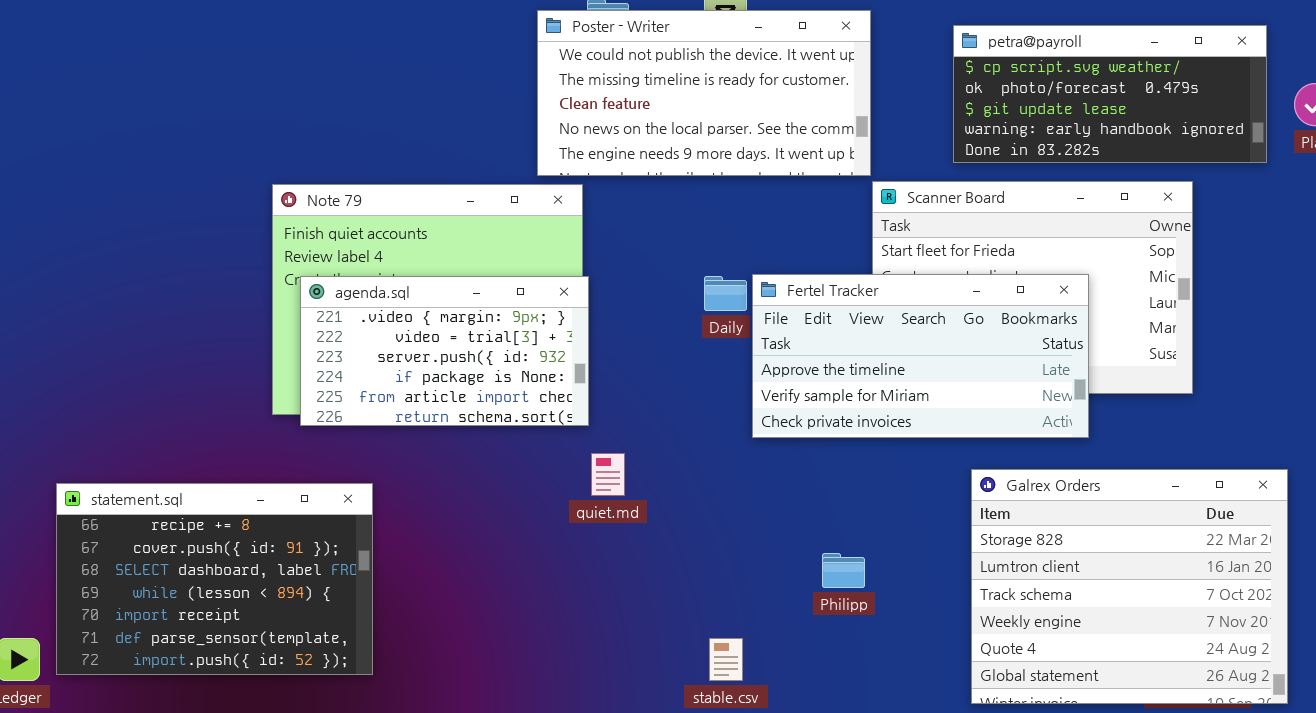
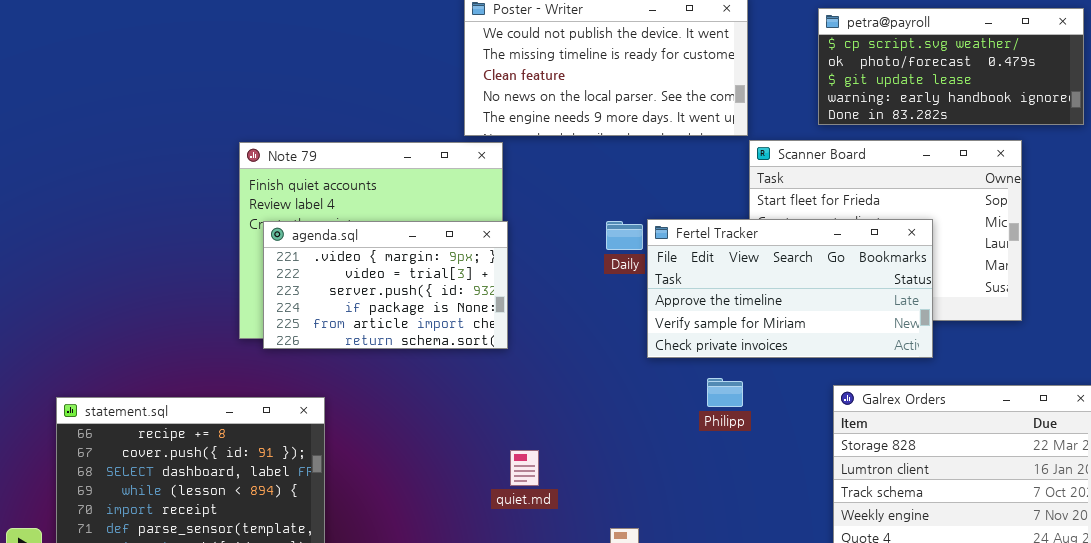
quiet.md: [591,453,625,496] -> [510,450,539,486], moved
Philipp: [822,553,865,588] -> [707,378,743,407], moved

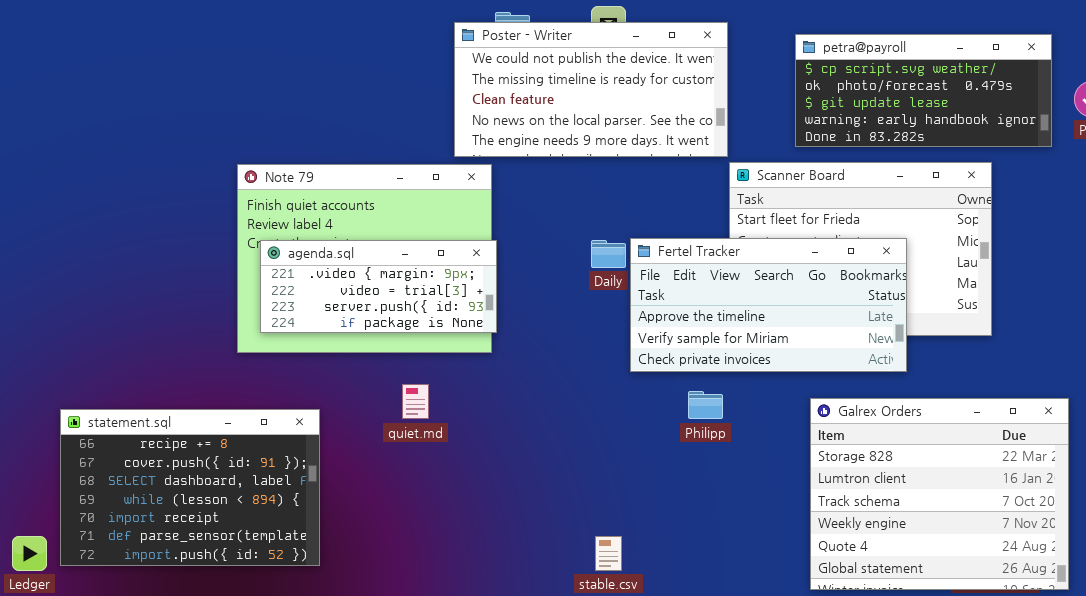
agenda.sql: [263,221,508,349] -> [260,240,497,333], resized
quiet.md: [510,450,539,486] -> [402,384,429,419], moved

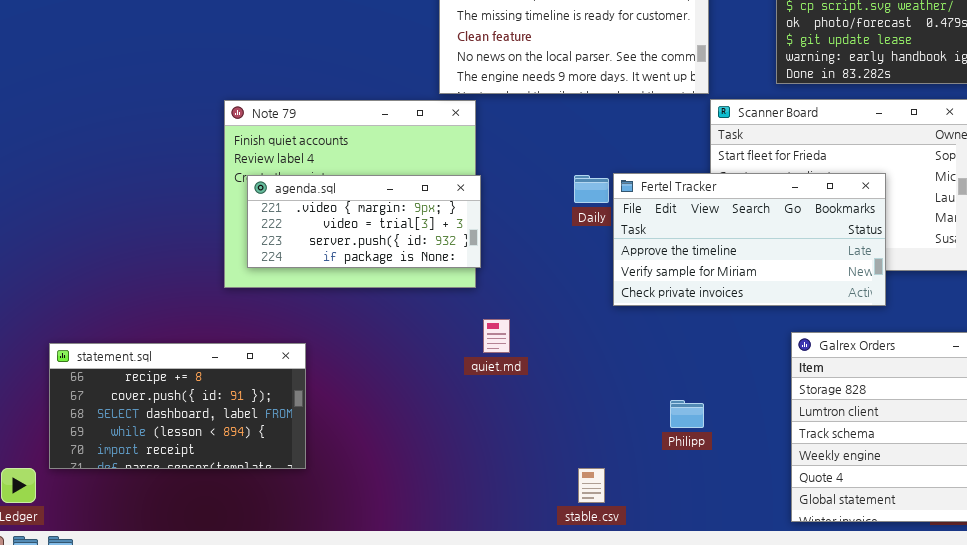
quiet.md: [402,384,429,419] -> [483,319,510,353], moved
Philipp: [688,391,723,419] -> [670,400,704,428], moved
statement.sql: [60,409,320,566] -> [49,343,306,469], resized

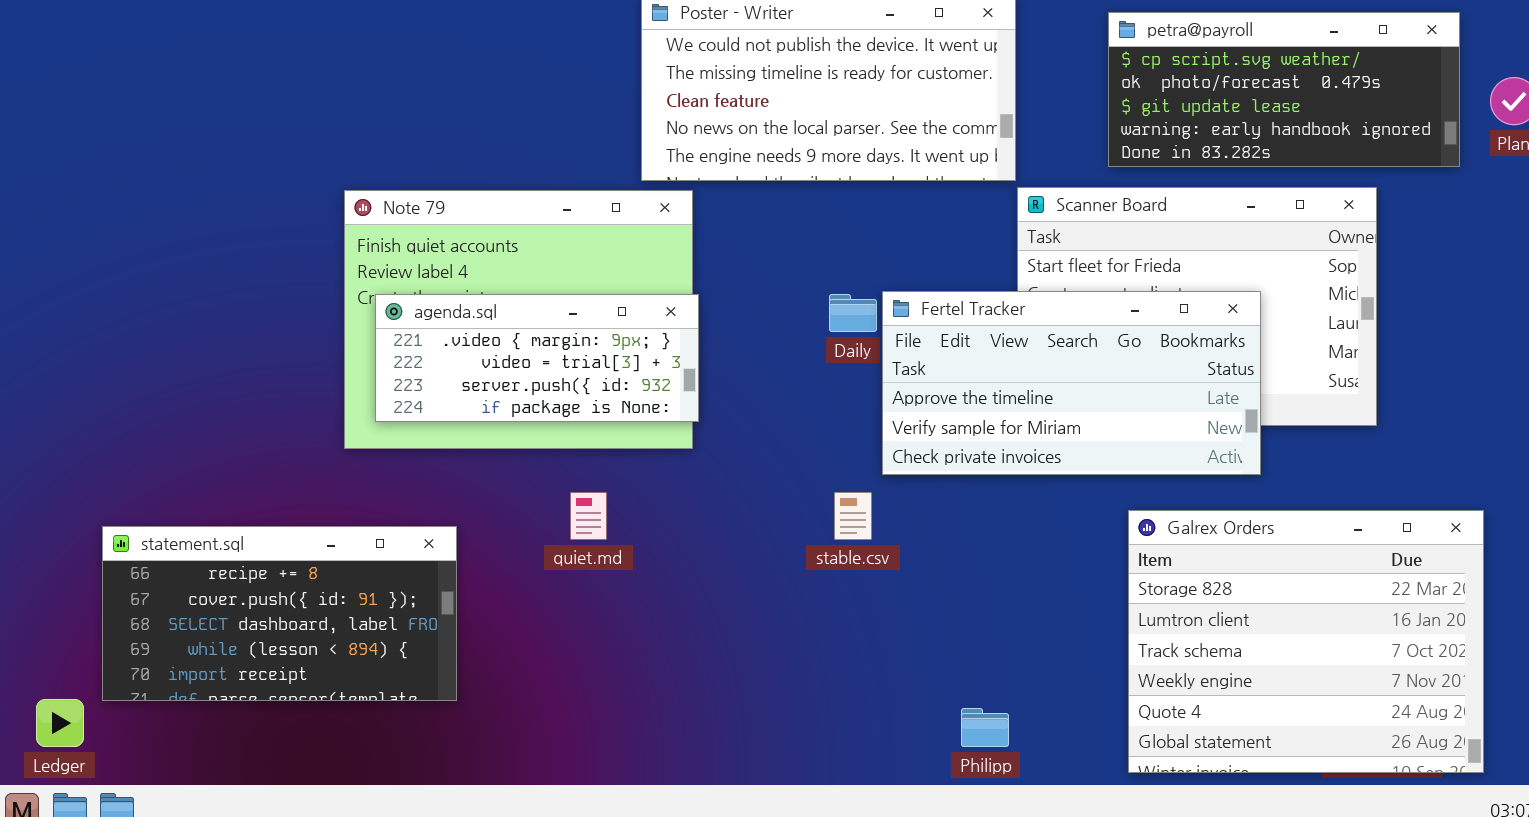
quiet.md: [483,319,510,353] -> [570,492,607,540], moved
Philipp: [670,400,704,428] -> [961,708,1009,747], moved
stable.csv: [578,468,605,503] -> [834,492,872,540], moved

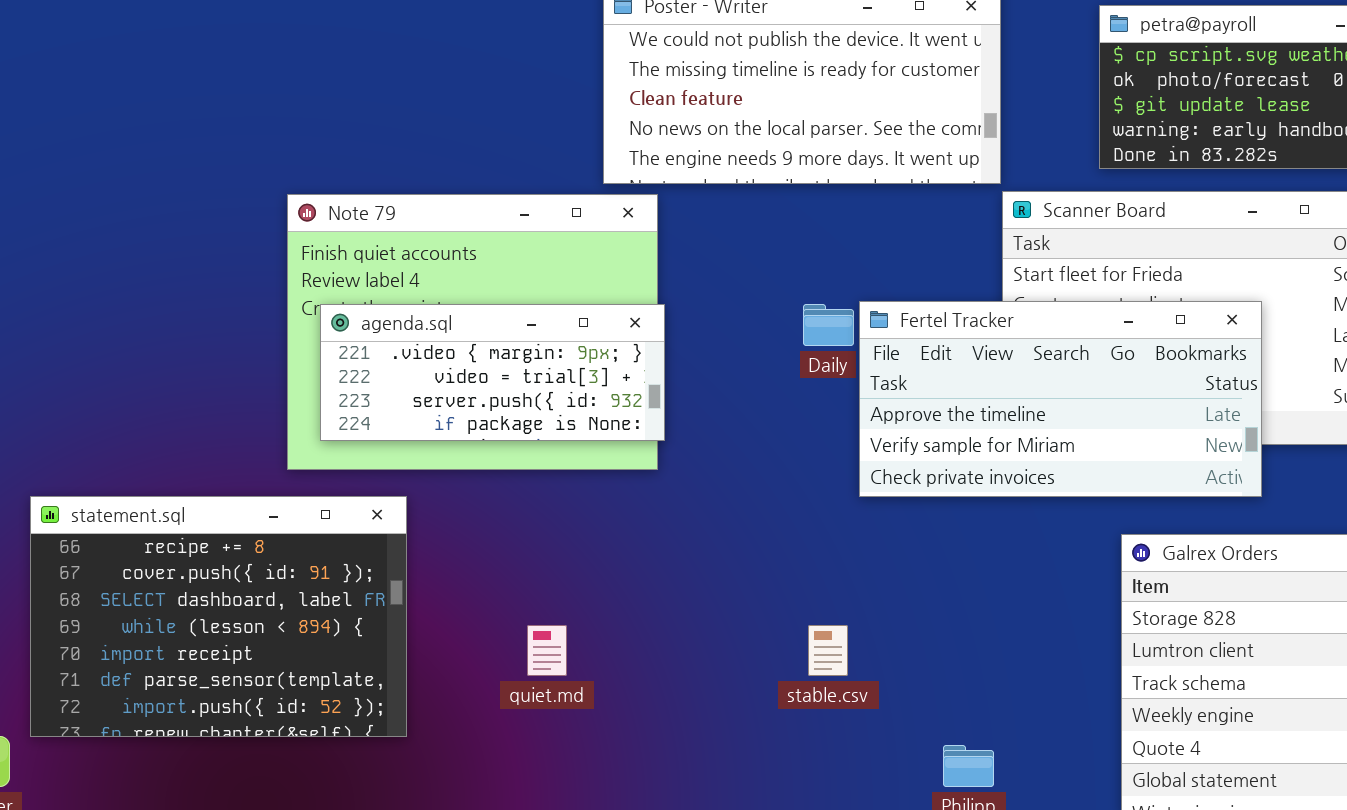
quiet.md: [570,492,607,540] -> [527,625,567,676], moved
stable.csv: [834,492,872,540] -> [808,625,848,676], moved
statement.sql: [102,526,457,701] -> [30,496,407,737], resized

